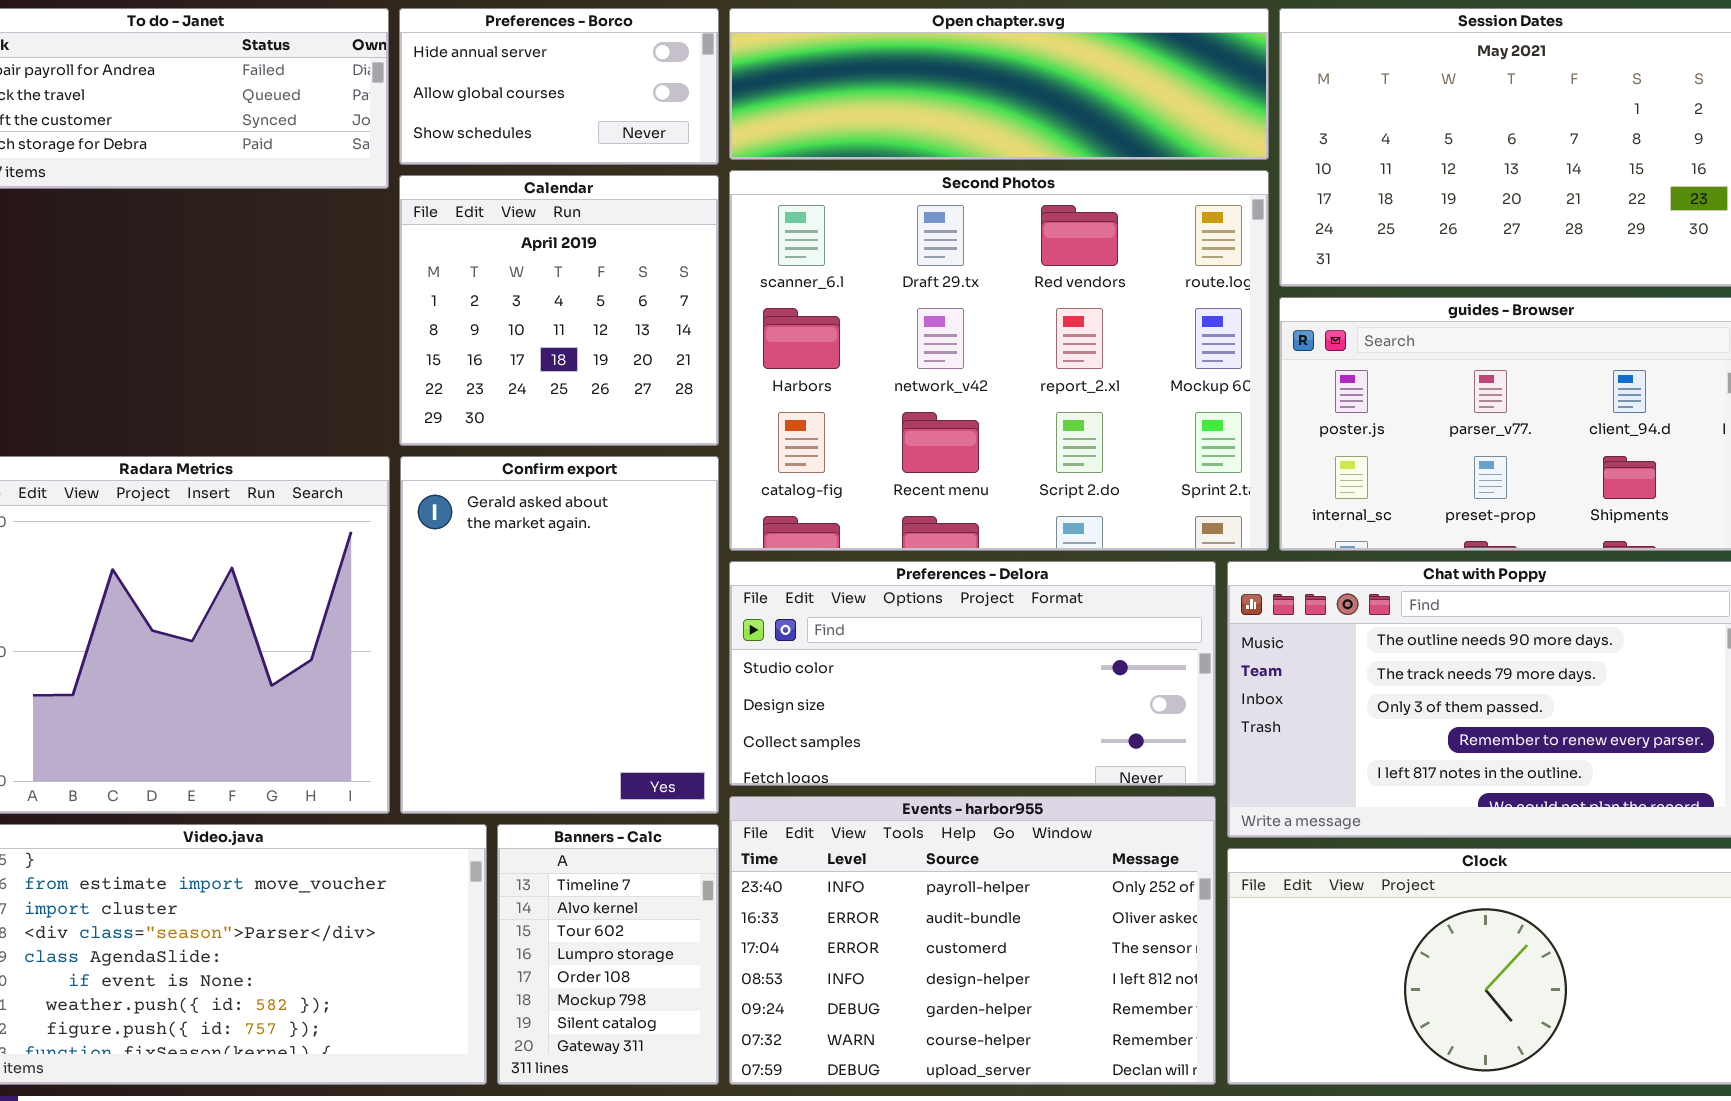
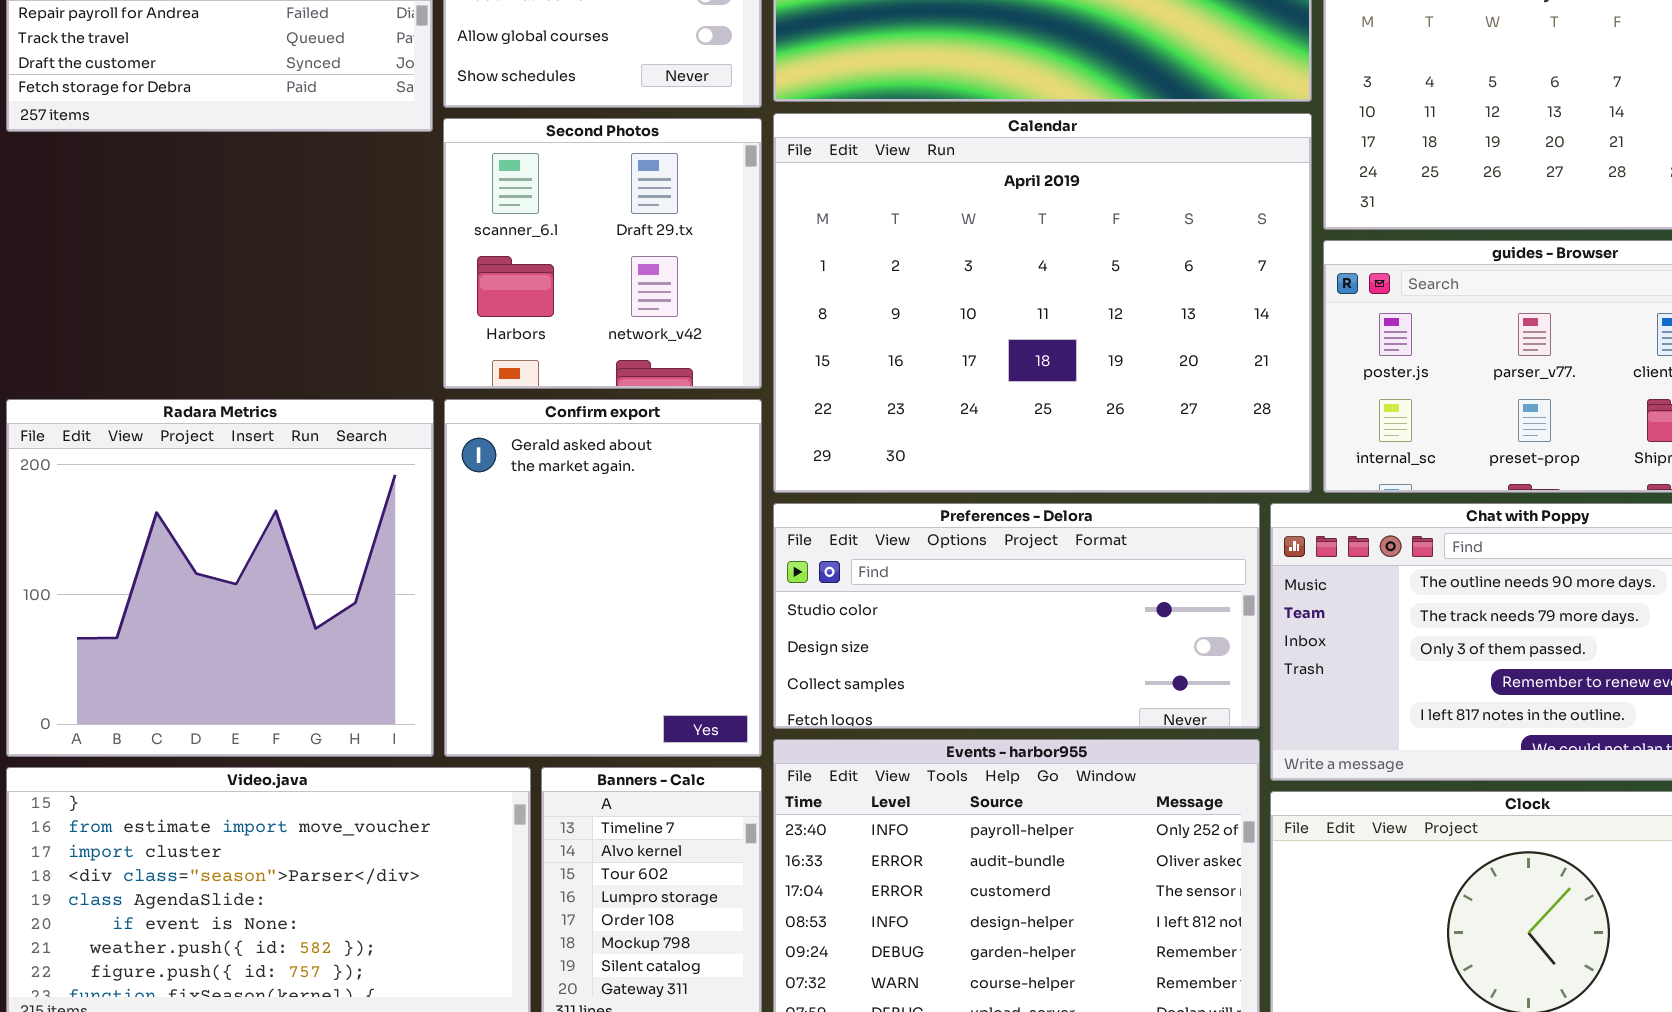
Second Photos: [729,170,1269,551] -> [443,118,762,389], moved, resized
Calendar: [399,175,719,446] -> [773,113,1312,493], moved, resized

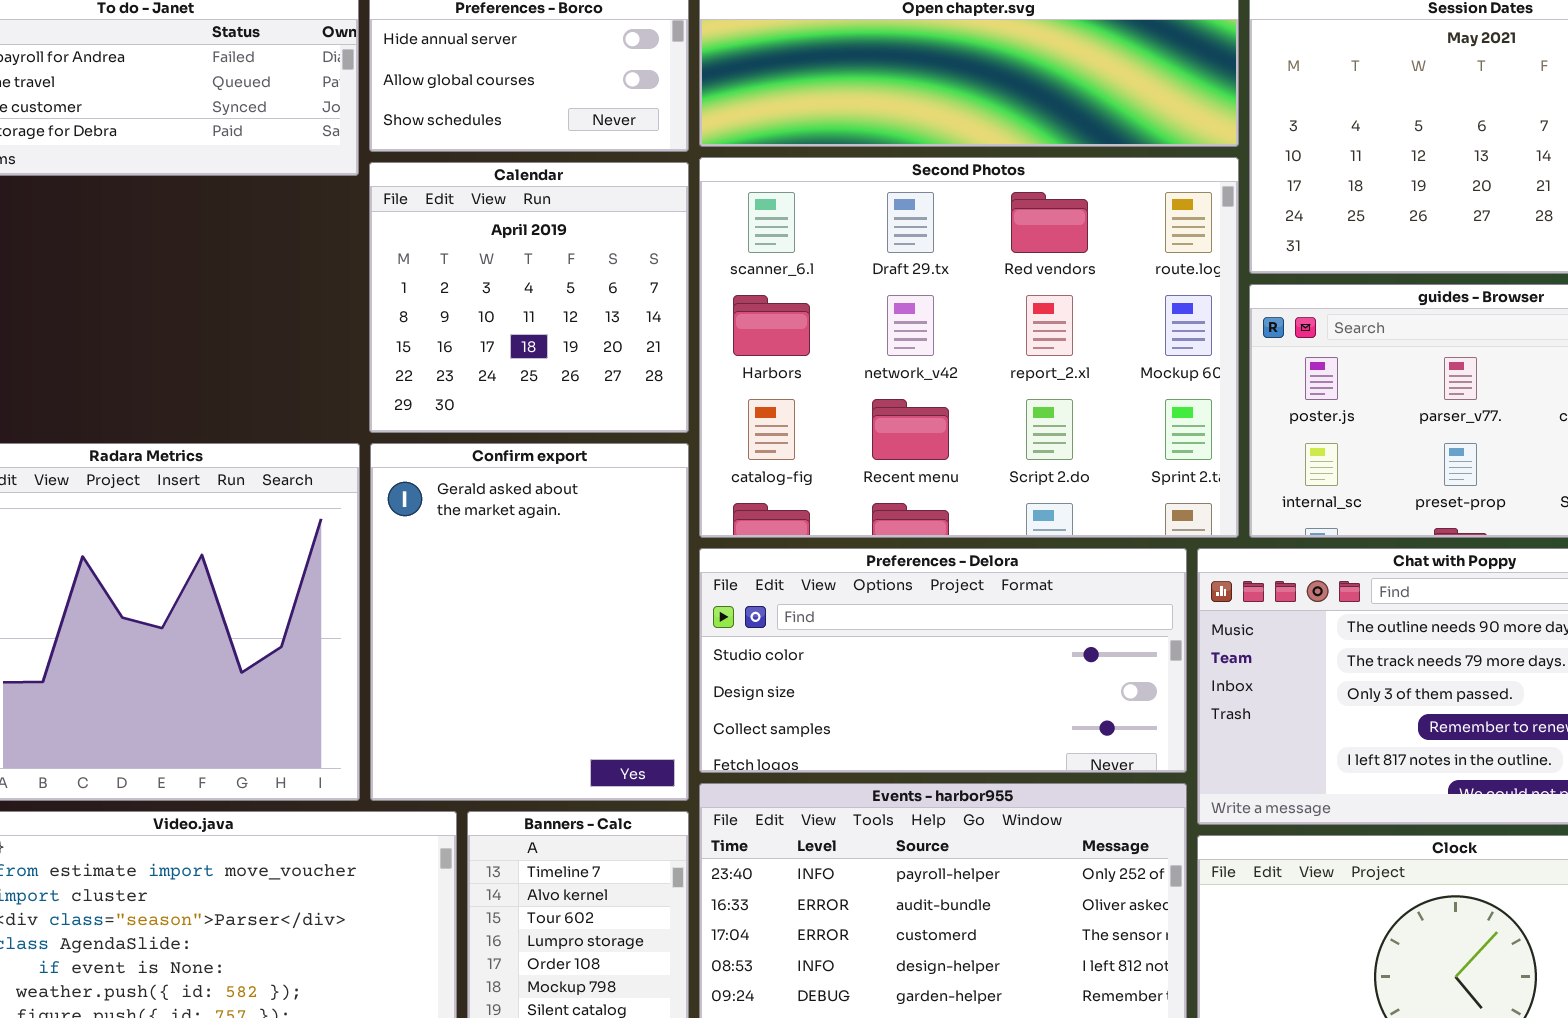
Calendar: [773,113,1312,493] -> [369,162,689,433], moved, resized
Second Photos: [443,118,762,389] -> [699,157,1239,538], moved, resized

